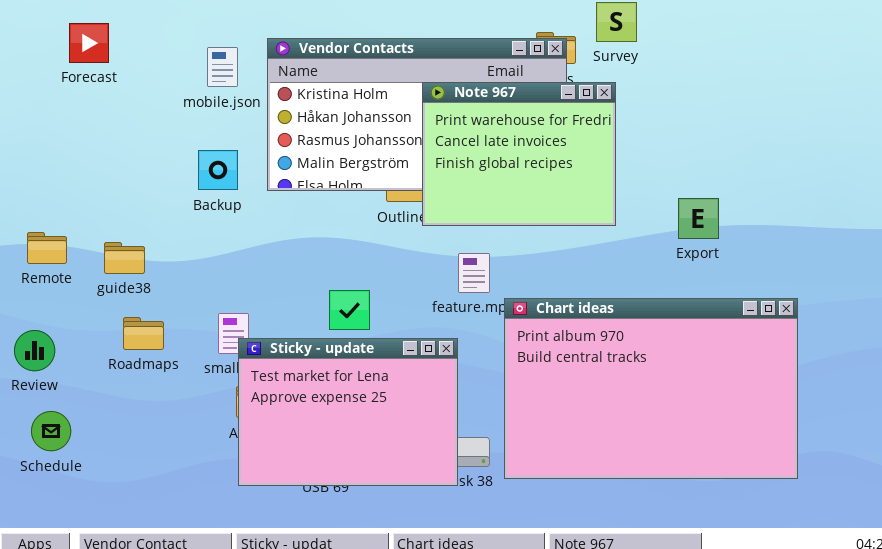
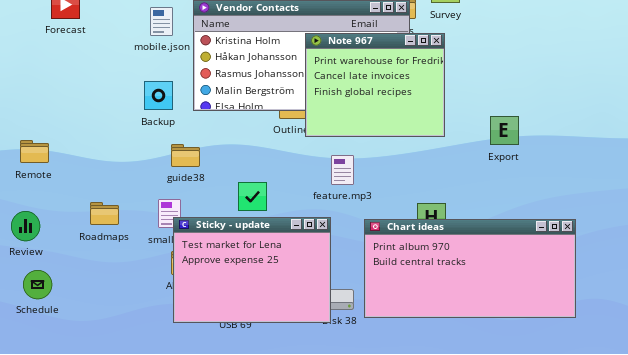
guide38: [104,242,145,274] -> [171,144,200,167], moved
Chart ideas: [504,298,798,479] -> [364,219,576,318], resized

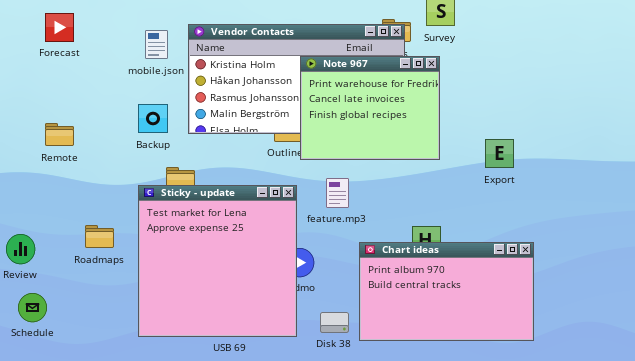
Remote: [20,140,49,163] -> [45,123,74,146], moved
Sticky - update: [173,217,331,323] -> [138,185,297,337], moved, resized
Chart ideas: [364,219,576,318] -> [359,242,534,341], resized

